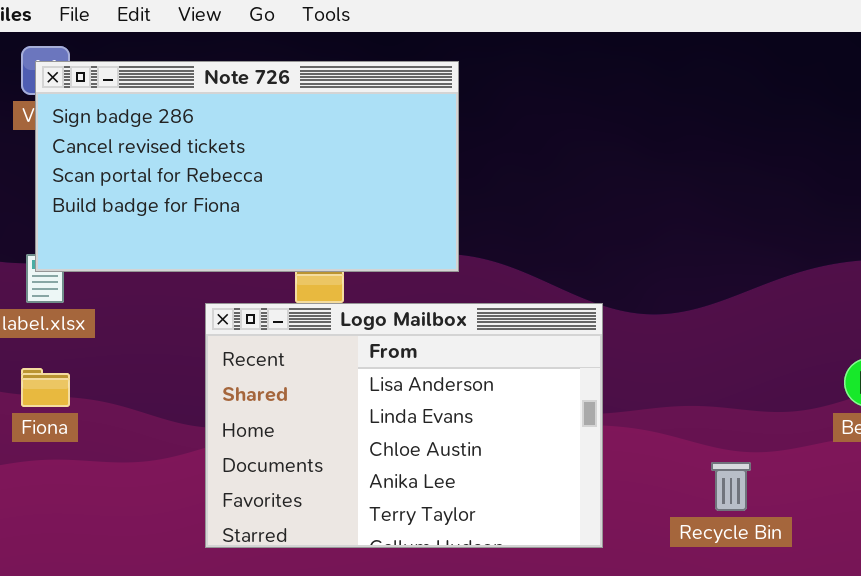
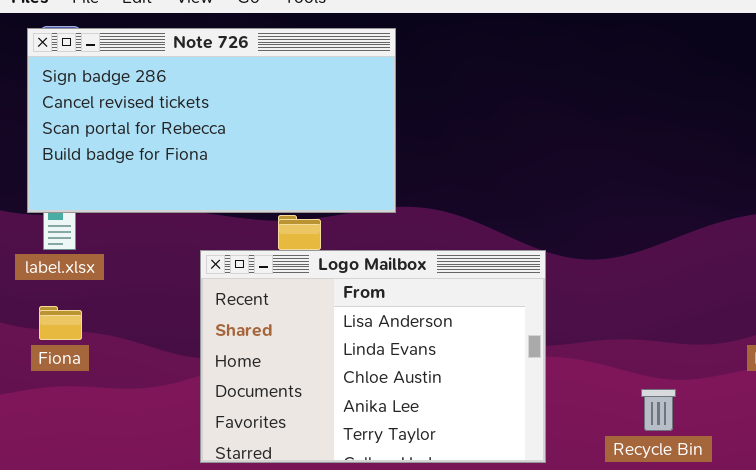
Note 726: [35,61,459,272] -> [27,28,396,213], moved

